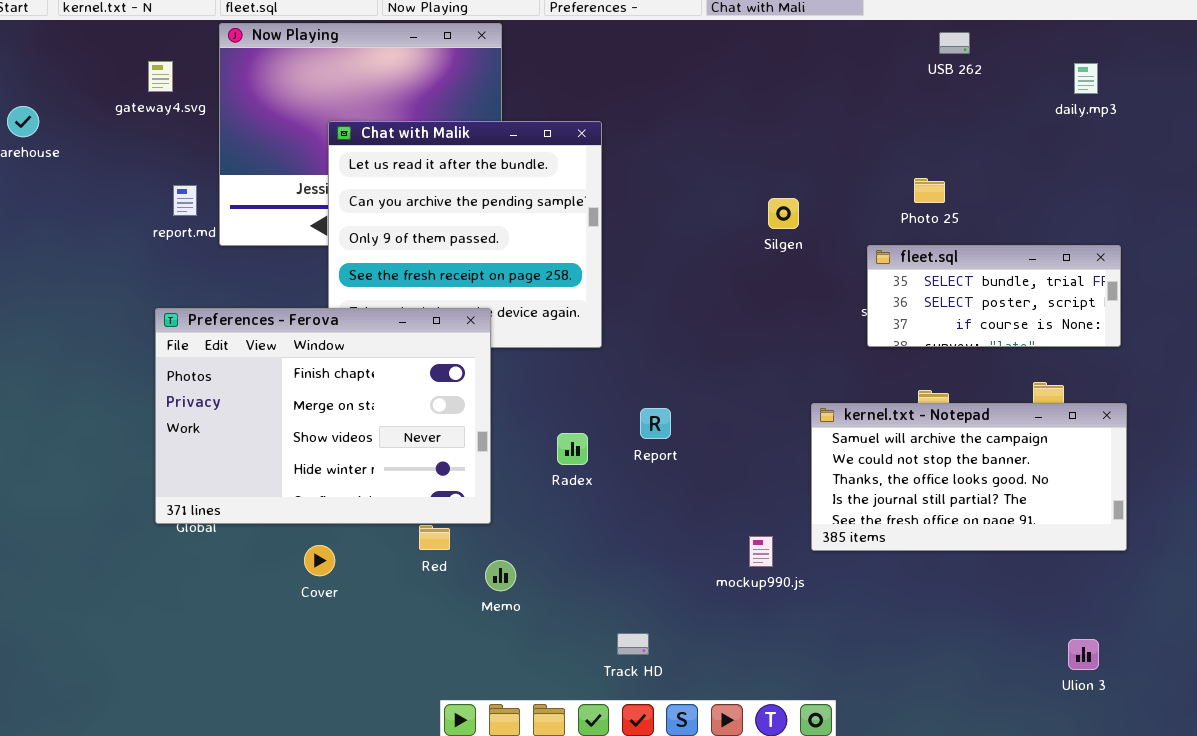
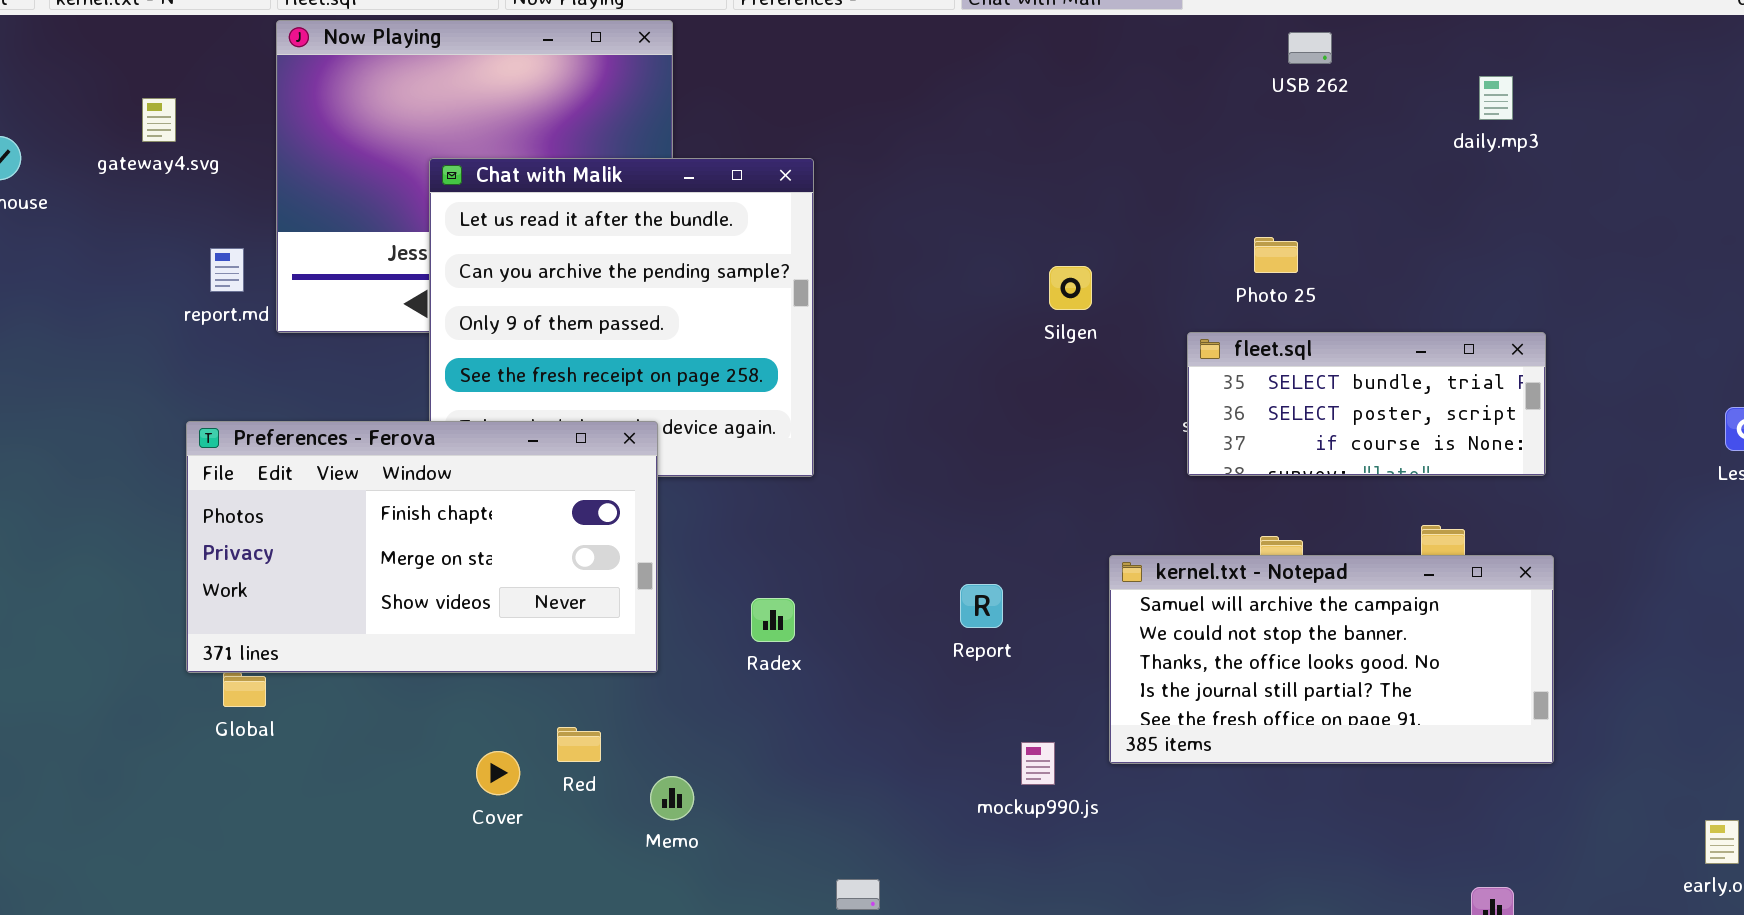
gateway4.svg: [148,61,173,92] -> [142,98,176,142], moved
Preferences - Ferova: [155,308,491,524] -> [186,421,658,673], resized
Report: [640,408,671,439] -> [960,584,1003,628], moved
Cover: [304,545,335,576] -> [476,751,520,795], moved

